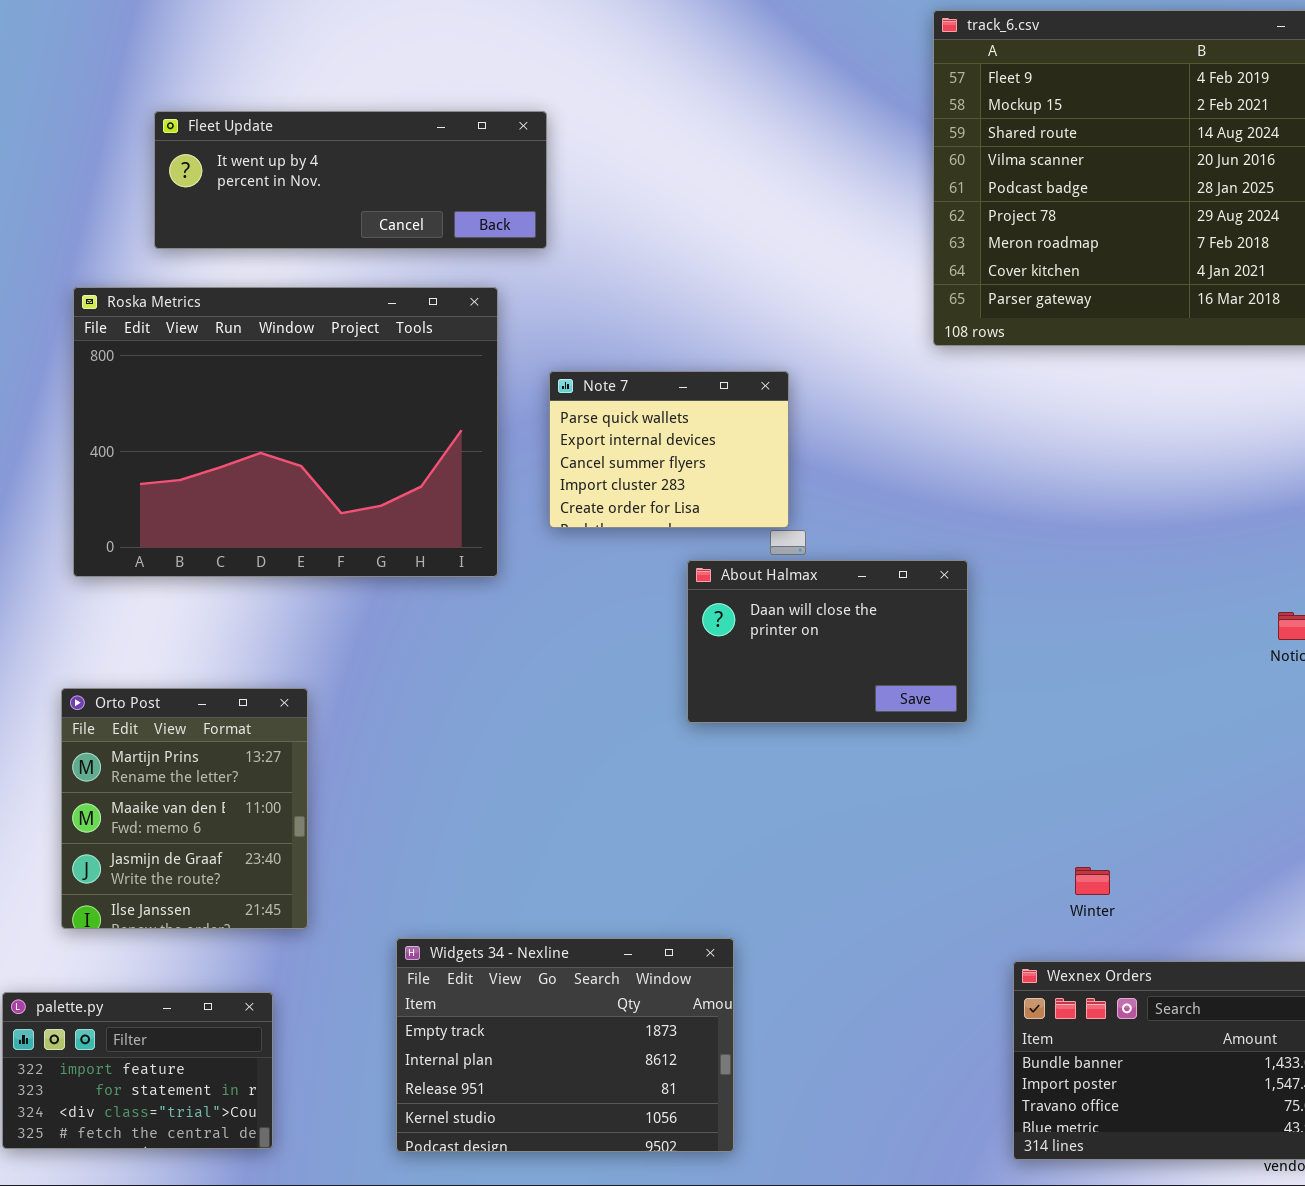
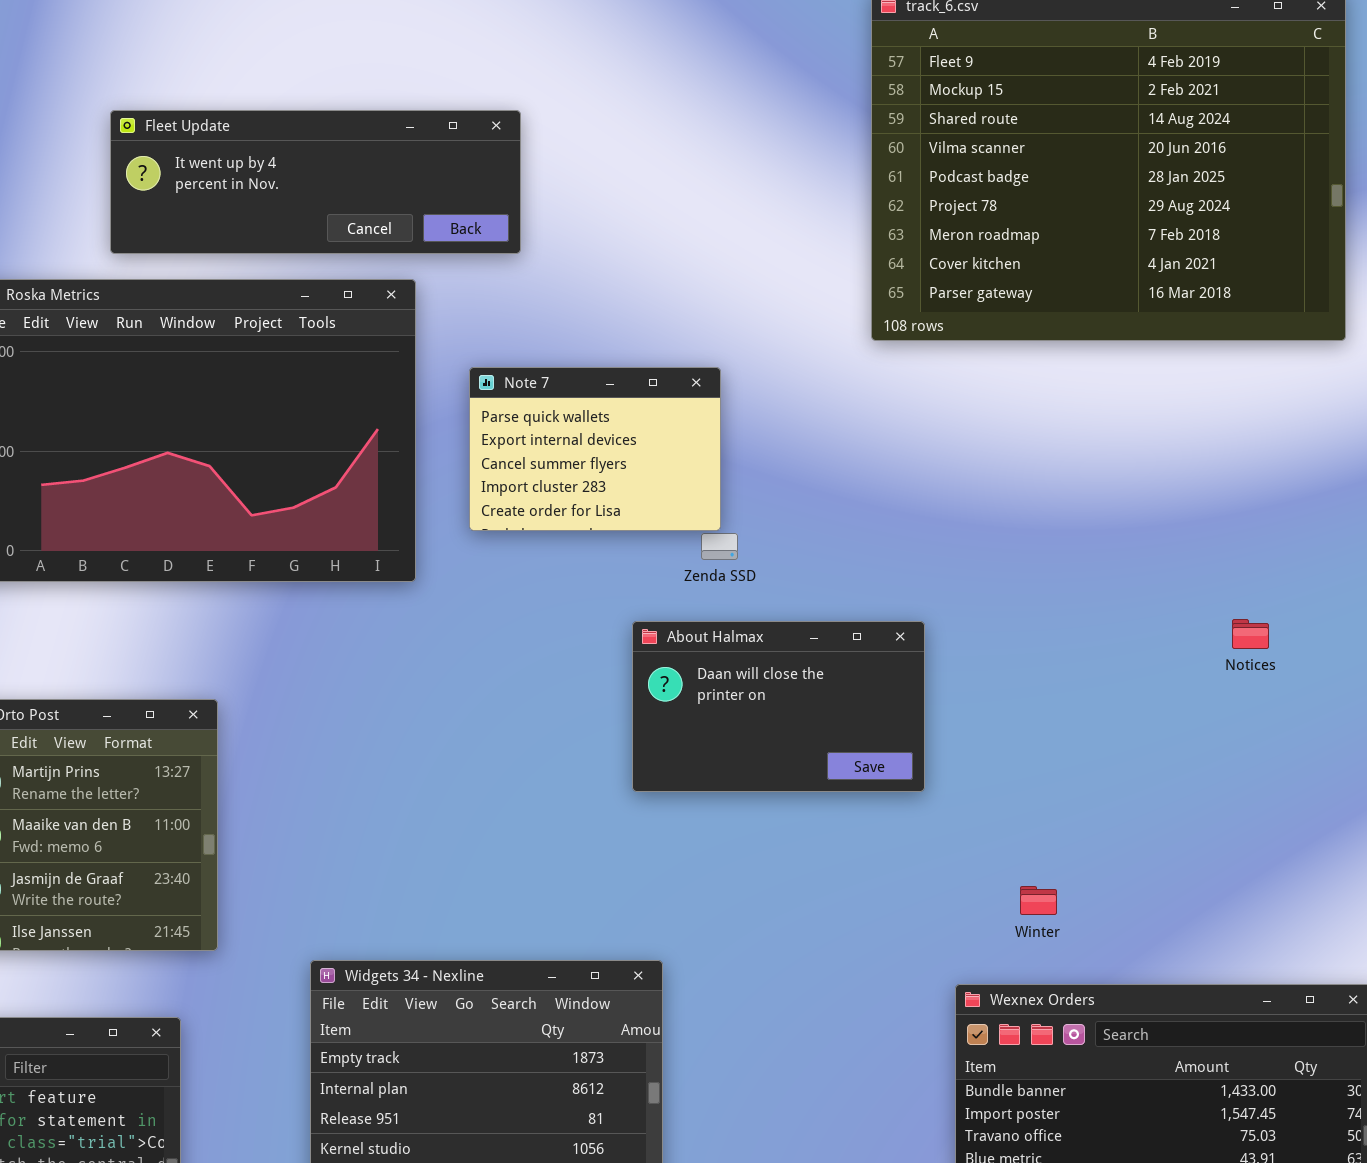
Fleet Update: [154,111,547,249] -> [110,110,521,254], moved
About Halmax: [687,560,968,723] -> [632,621,925,792], moved

